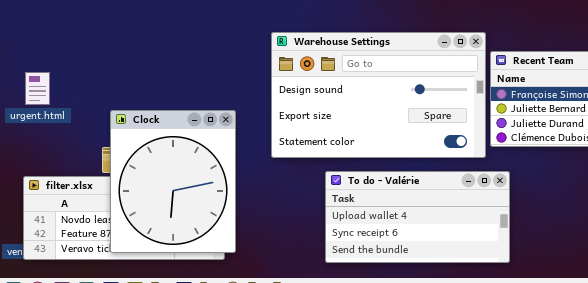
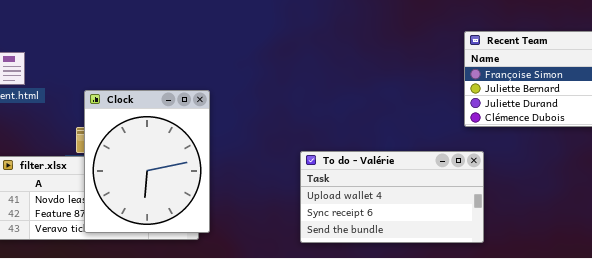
Warehouse Settings: [271,32,486,158] -> none, closed

